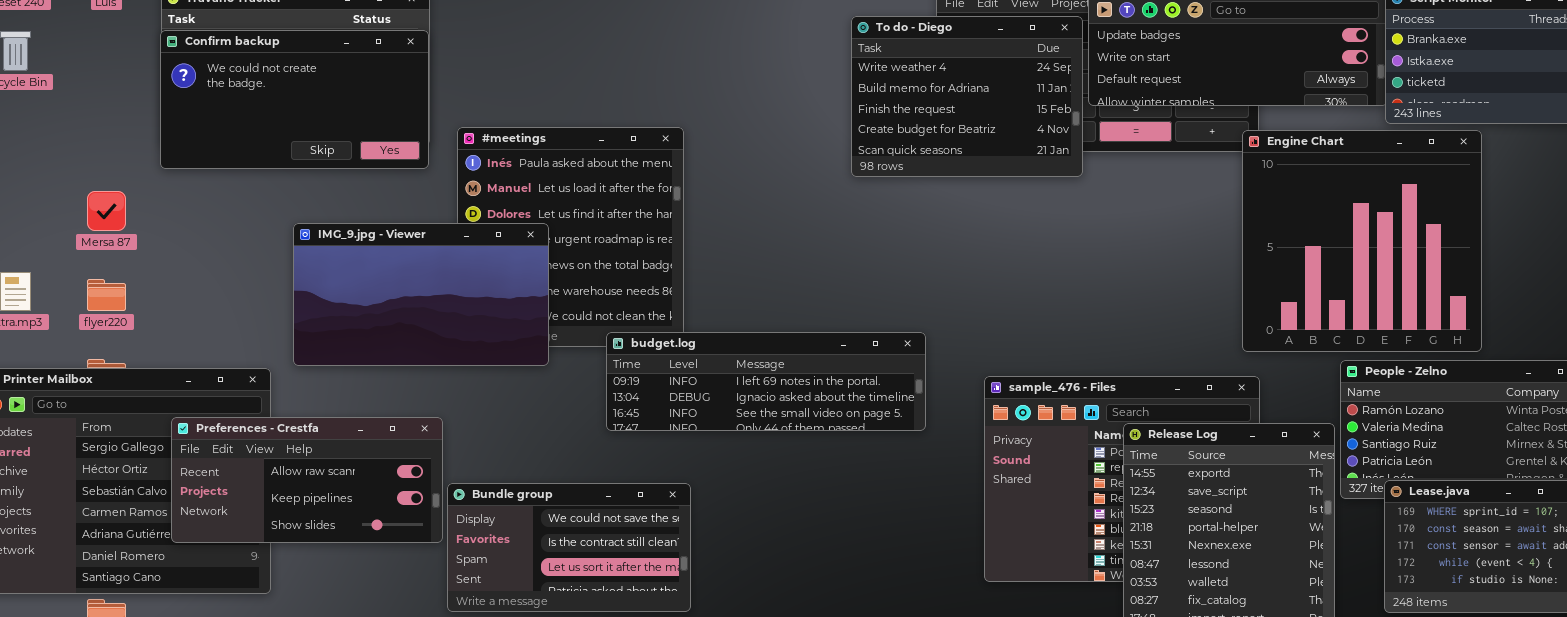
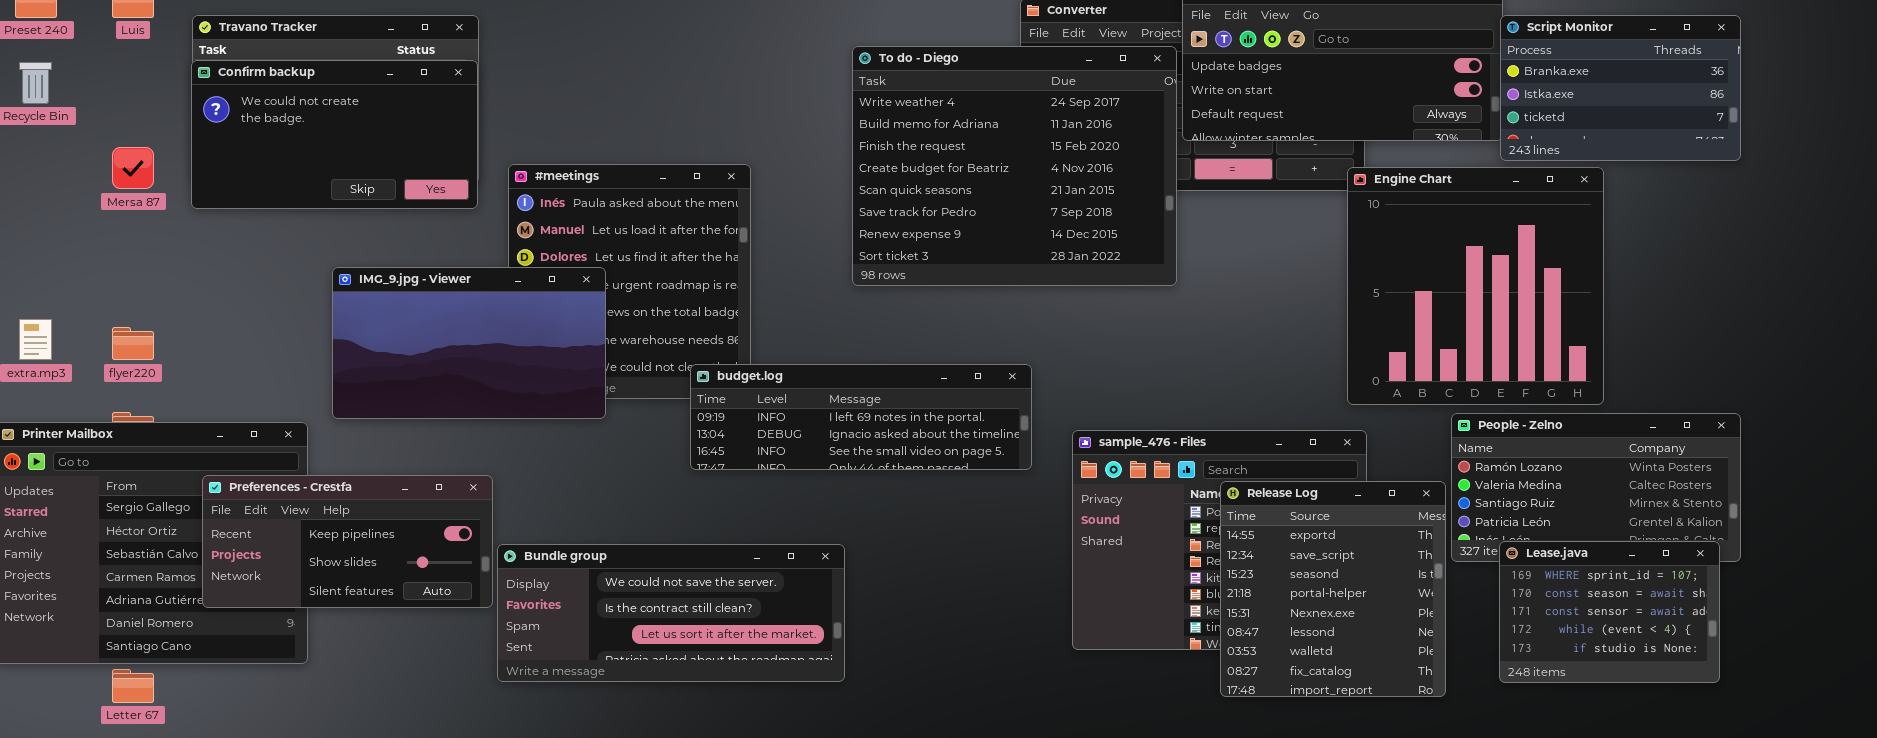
To do - Diego: [851,16,1083,177] -> [852,46,1177,286], resized
Mersa 87: [87,191,126,231] -> [112,147,154,189], moved
budget.log: [606,332,926,431] -> [690,364,1032,470], moved
Preferences - Crestfa: [171,417,443,543] -> [202,475,493,608], scrolled down 1 row
Bundle group: [447,483,691,612] -> [497,544,845,682], resized

